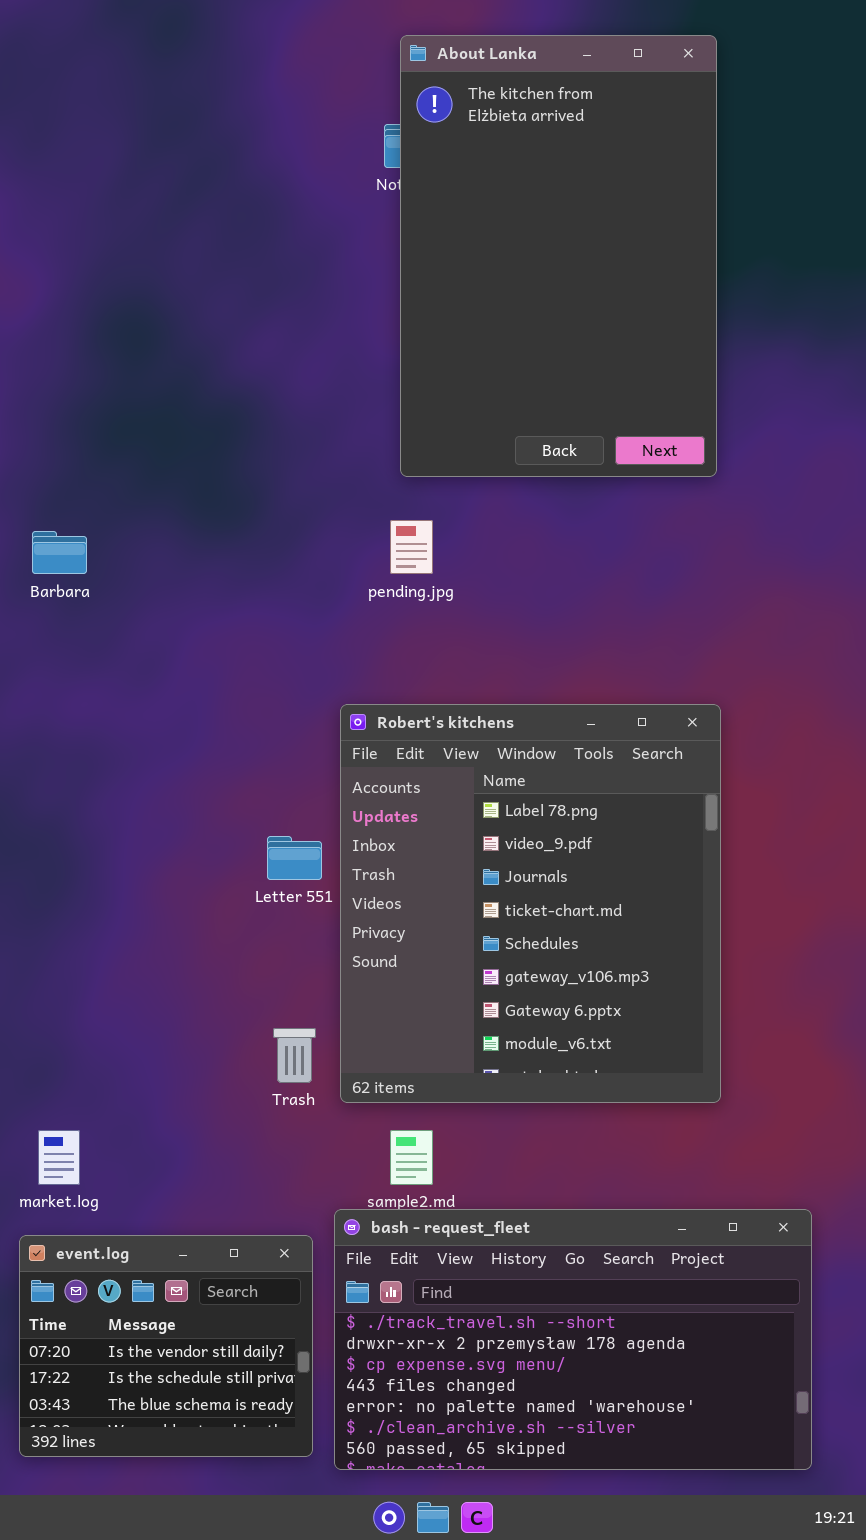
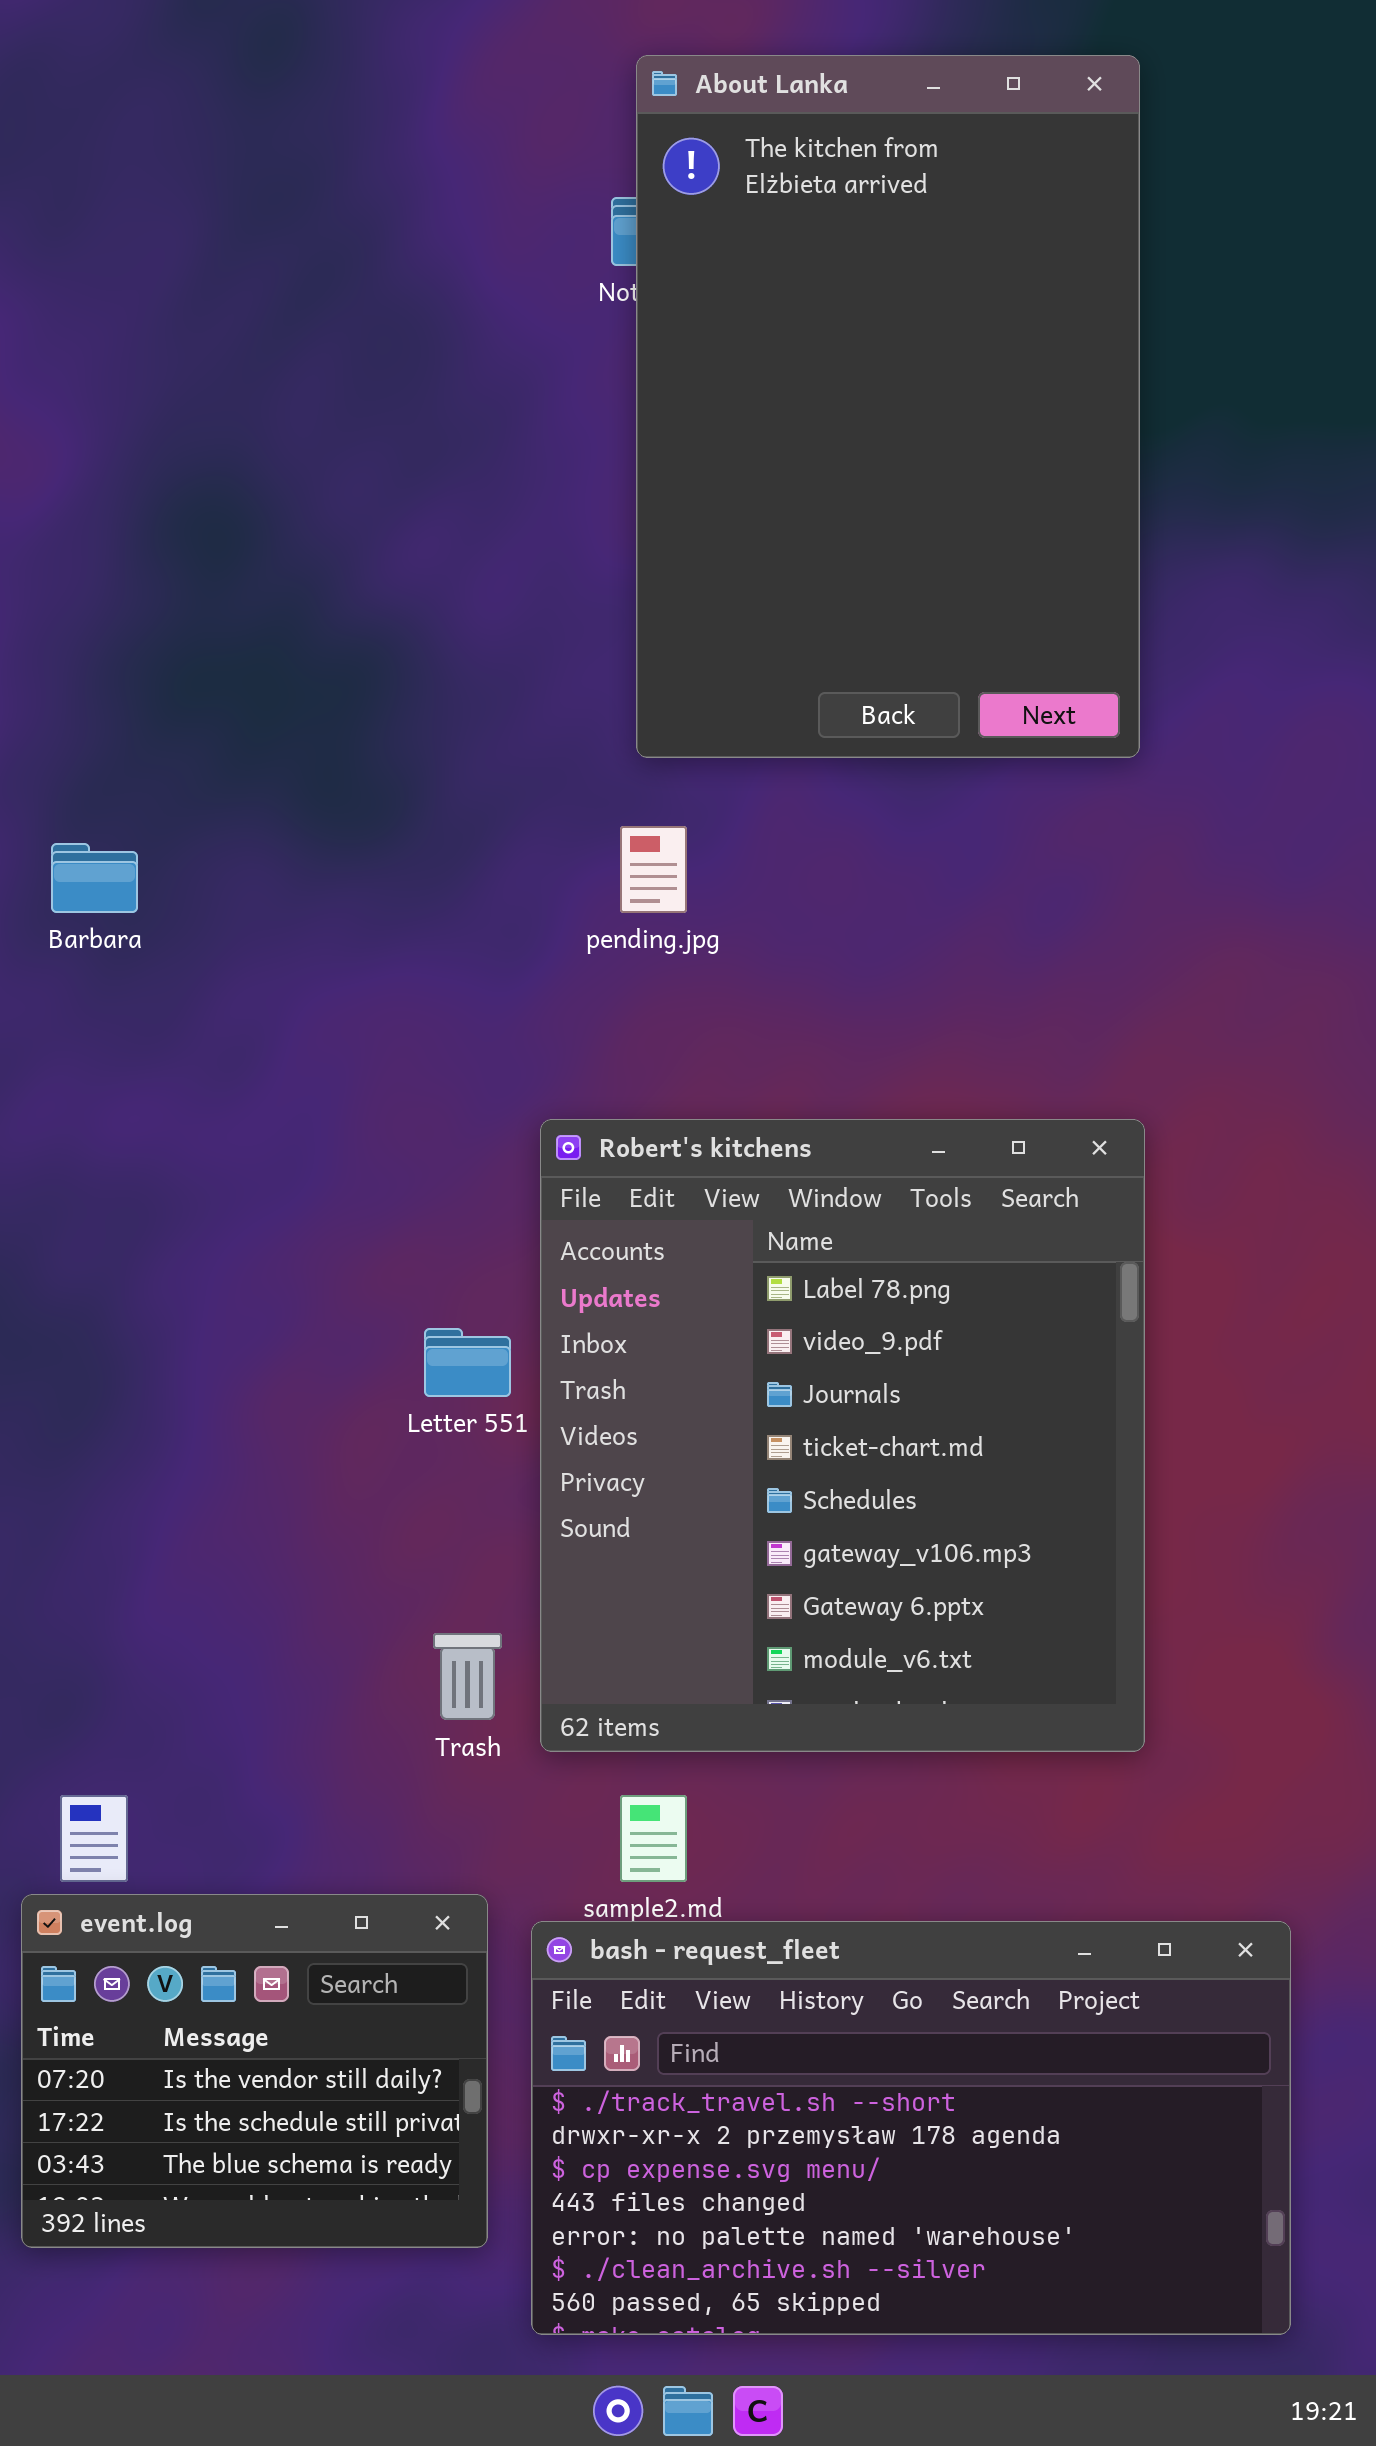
event.log: [19,1235,313,1457] -> [21,1894,488,2248], moved

